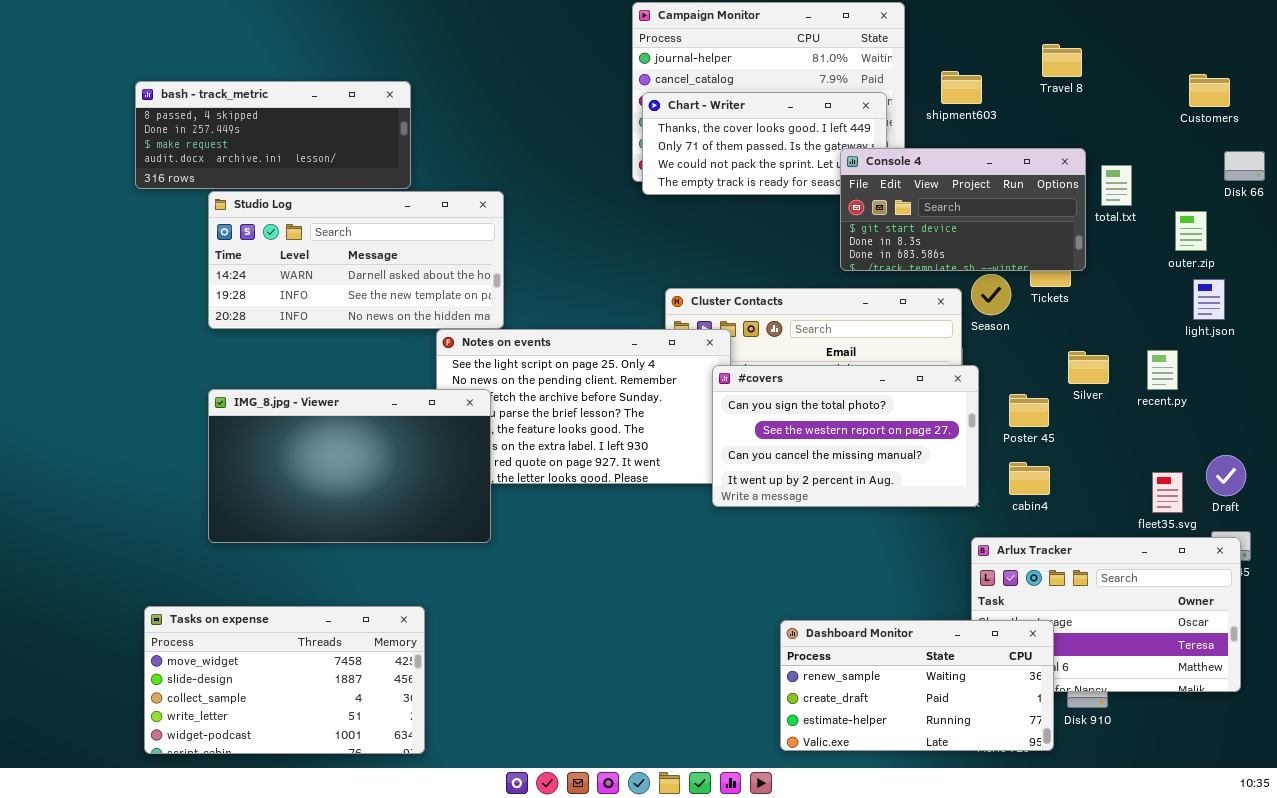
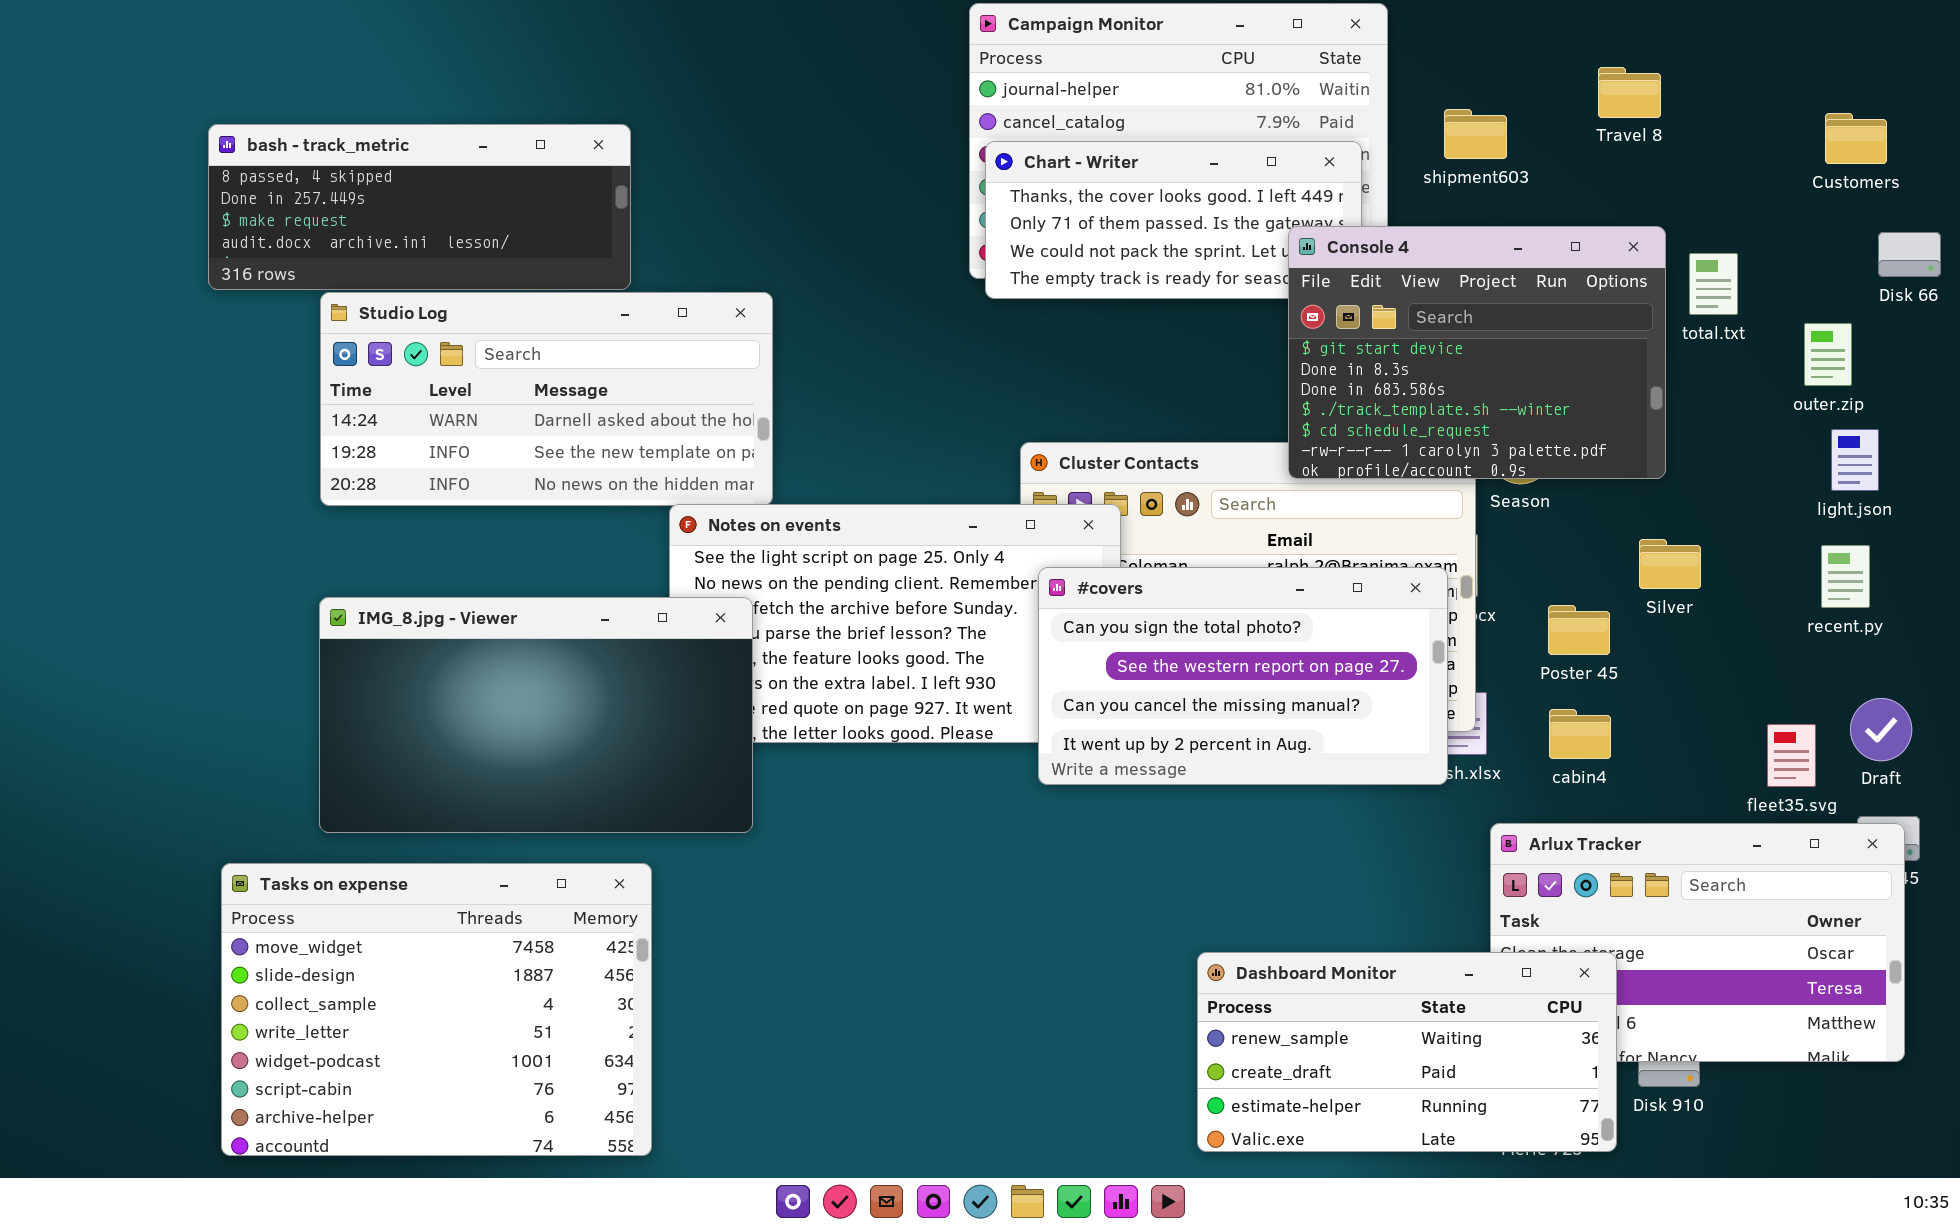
Console 4: [840,148,1086,271] -> [1288,226,1666,479], resized
recent.py: [1147,350,1178,390] -> [1821,545,1870,608], moved
#covers: [712,365,979,507] -> [1038,567,1448,785], moved
Tasks on expense: [144,606,425,754] -> [221,863,652,1156], resized

